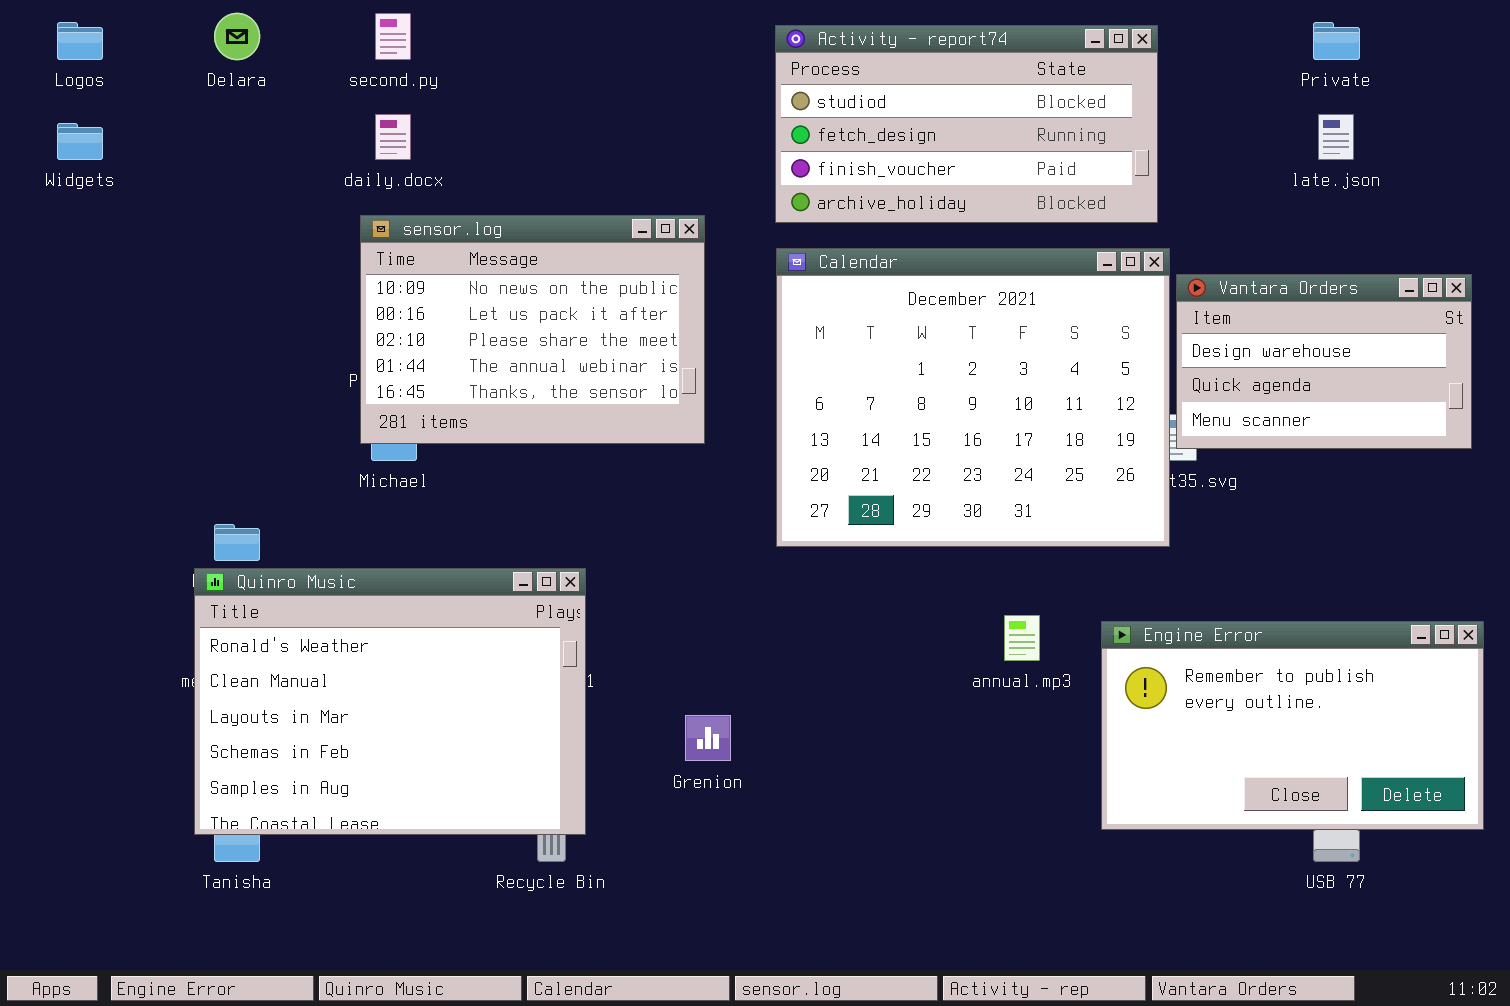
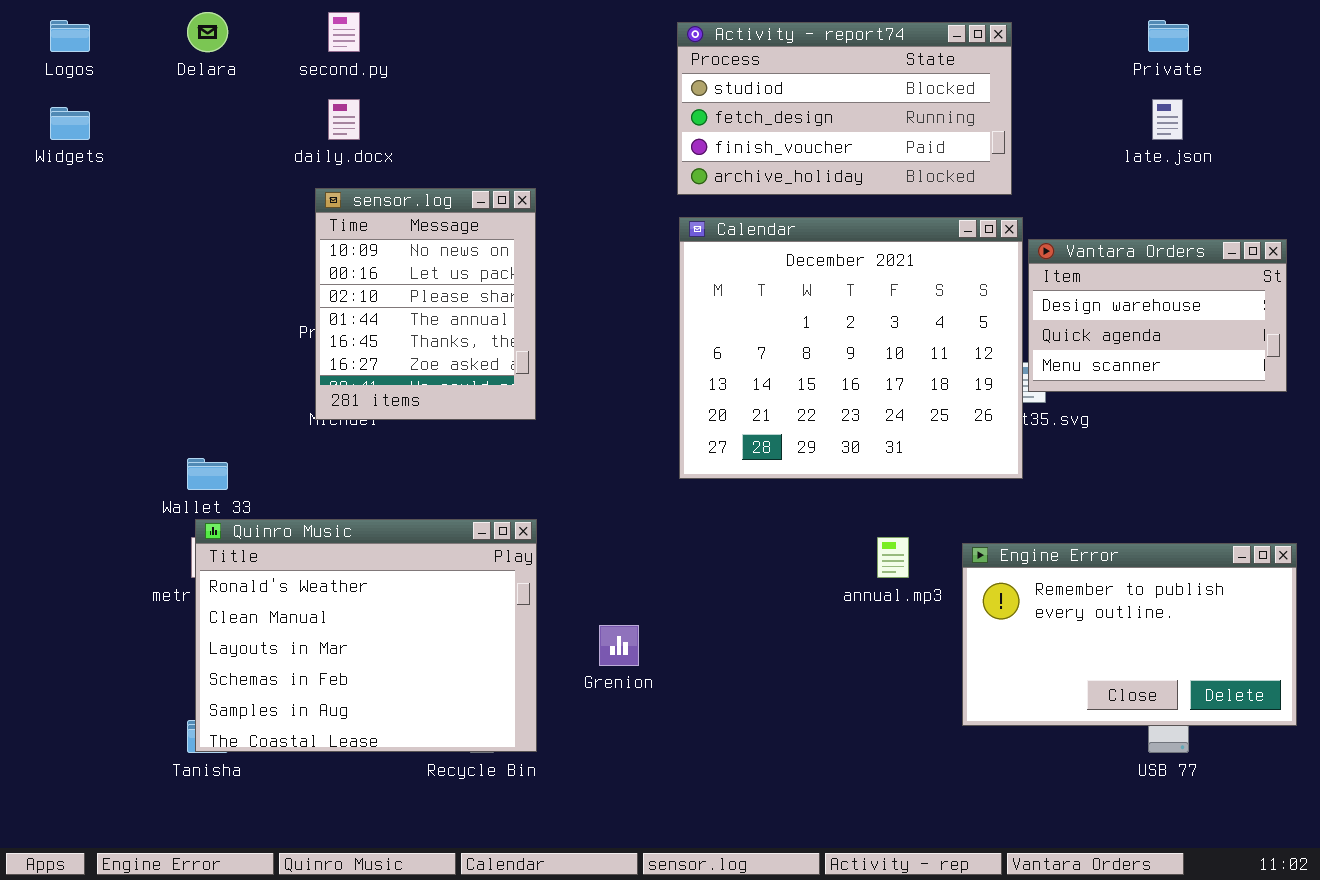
sensor.log: [360,215,705,444] -> [315,188,536,420], resized
Quinro Music: [194,568,586,835] -> [195,519,537,752], moved

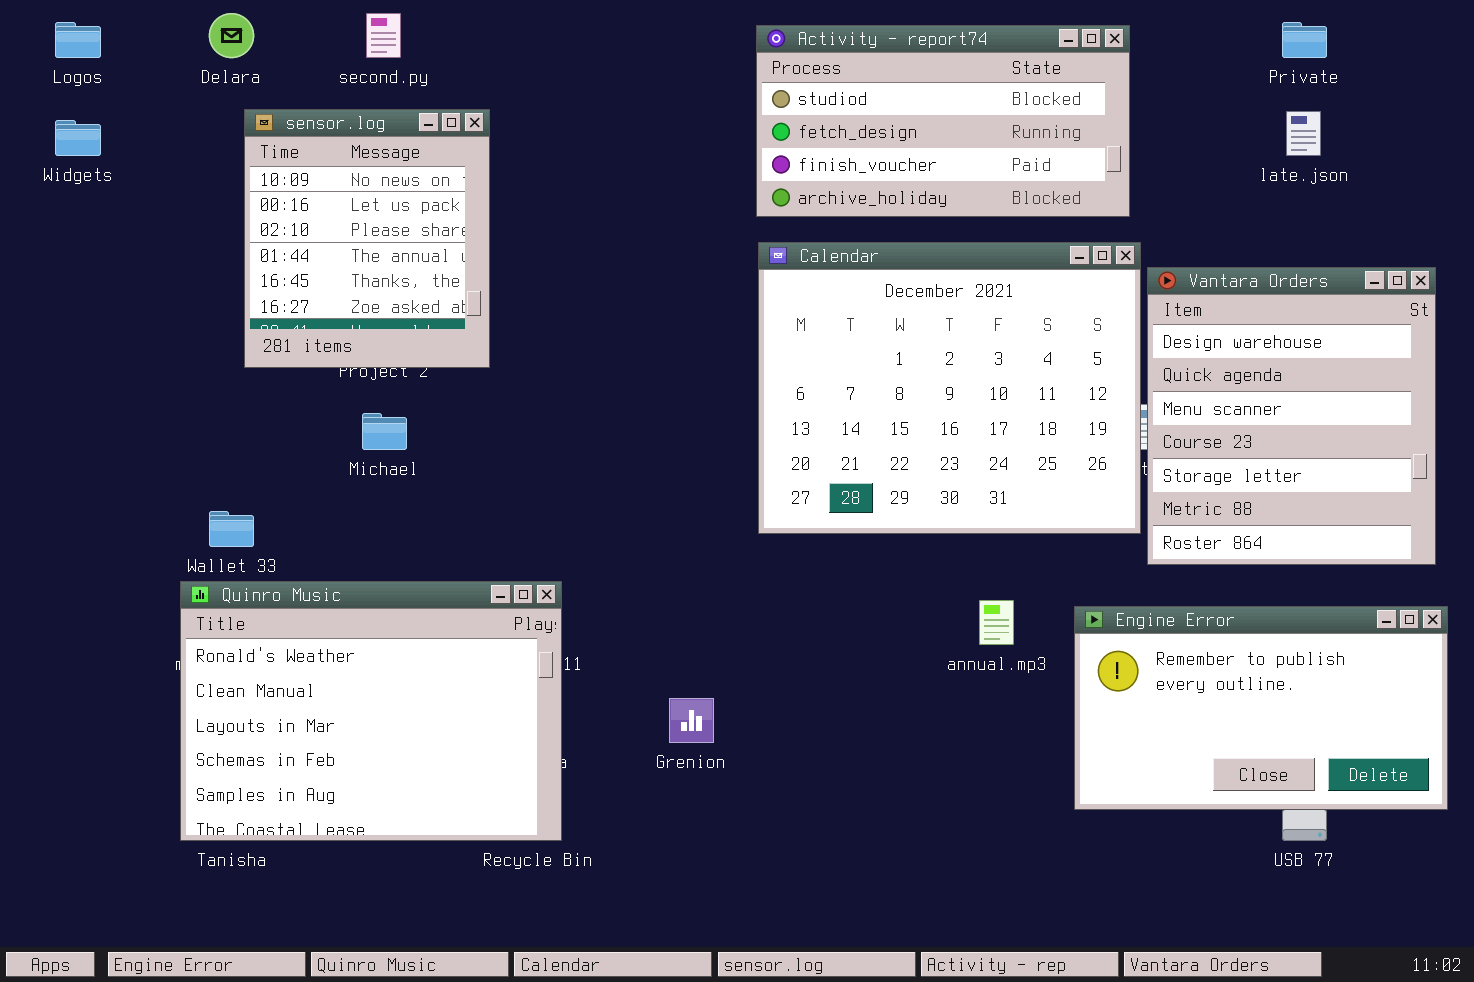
sensor.log: [315,188,536,420] -> [244,109,490,368], moved
Vantara Orders: [1028,239,1287,392] -> [1147,267,1436,565], resized
Quinro Music: [195,519,537,752] -> [180,581,562,841], moved

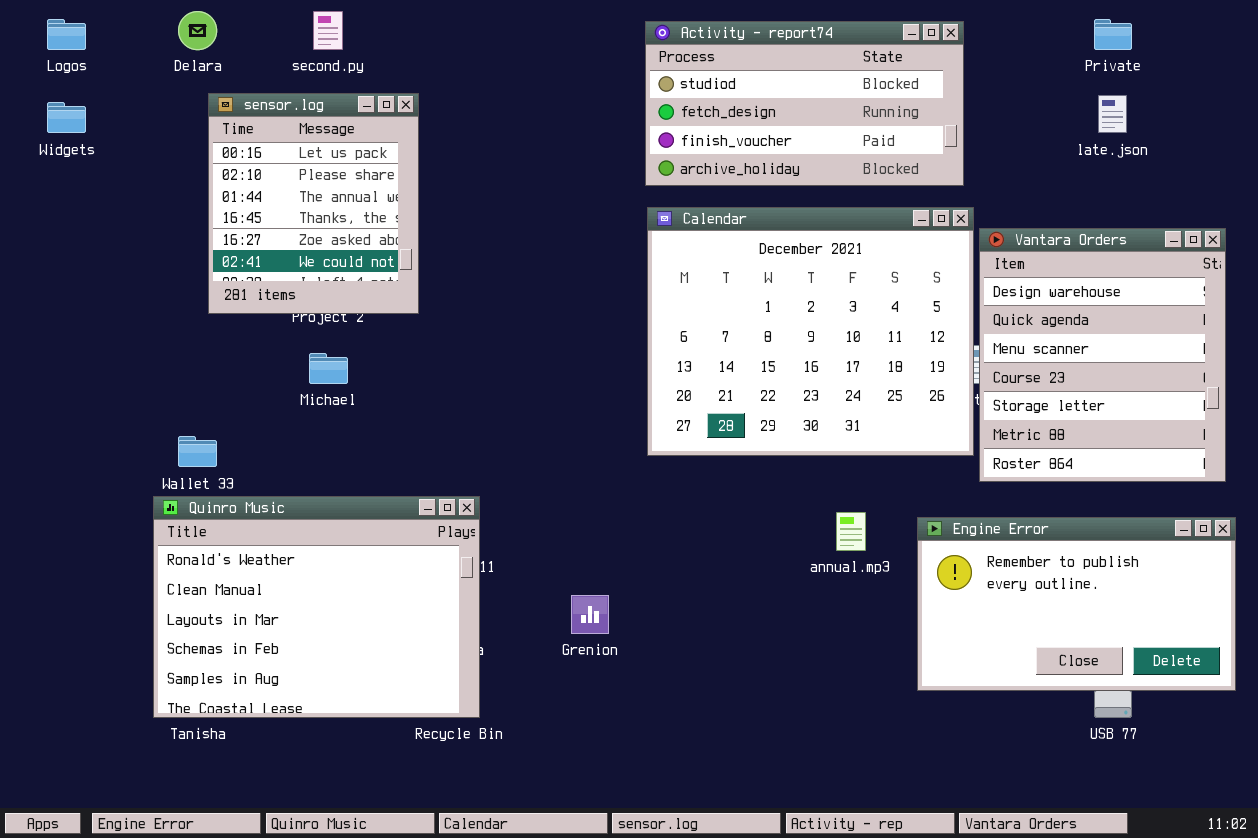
sensor.log: [244,109,490,368] -> [208,93,419,314], scrolled down 1 row

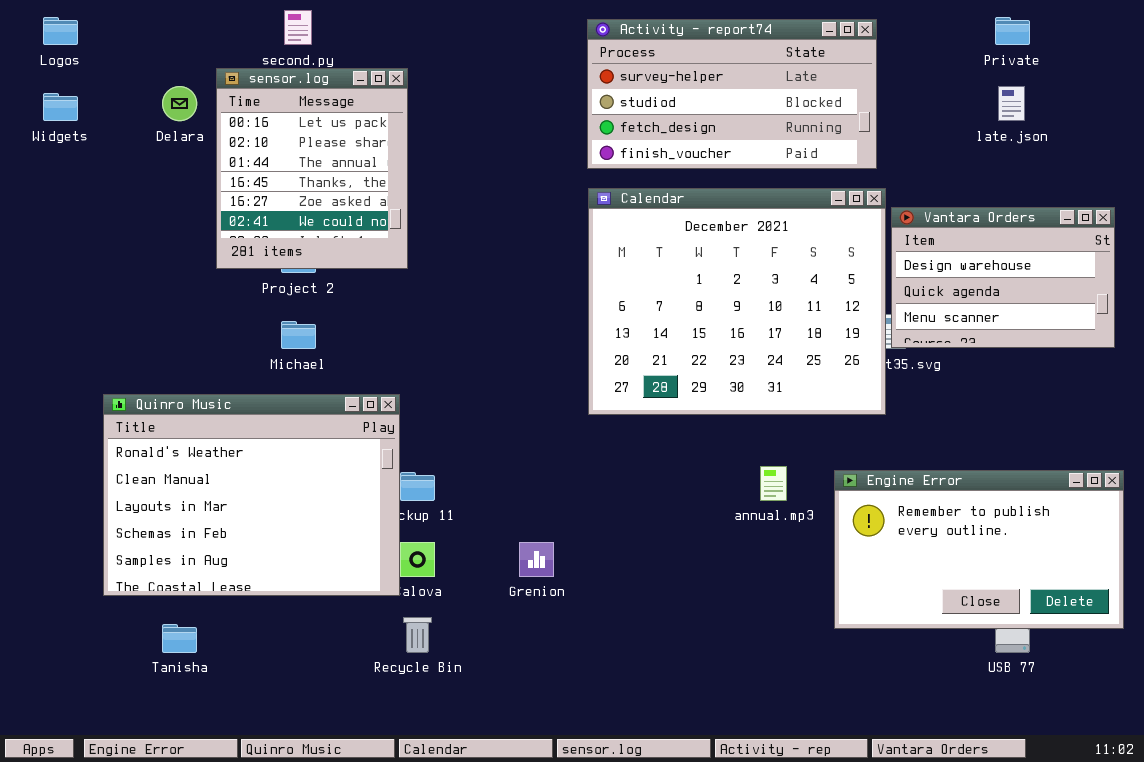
Delara: [178,11,217,50] -> [162,86,197,121], moved
Activity - report74: [645,21,964,186] -> [587,19,877,169], scrolled up 1 row
sensor.log: [208,93,419,314] -> [216,68,408,269], moved
Vantara Orders: [979,228,1226,482] -> [891,207,1115,348], resized
Quinro Music: [153,496,480,718] -> [103,394,400,596], moved

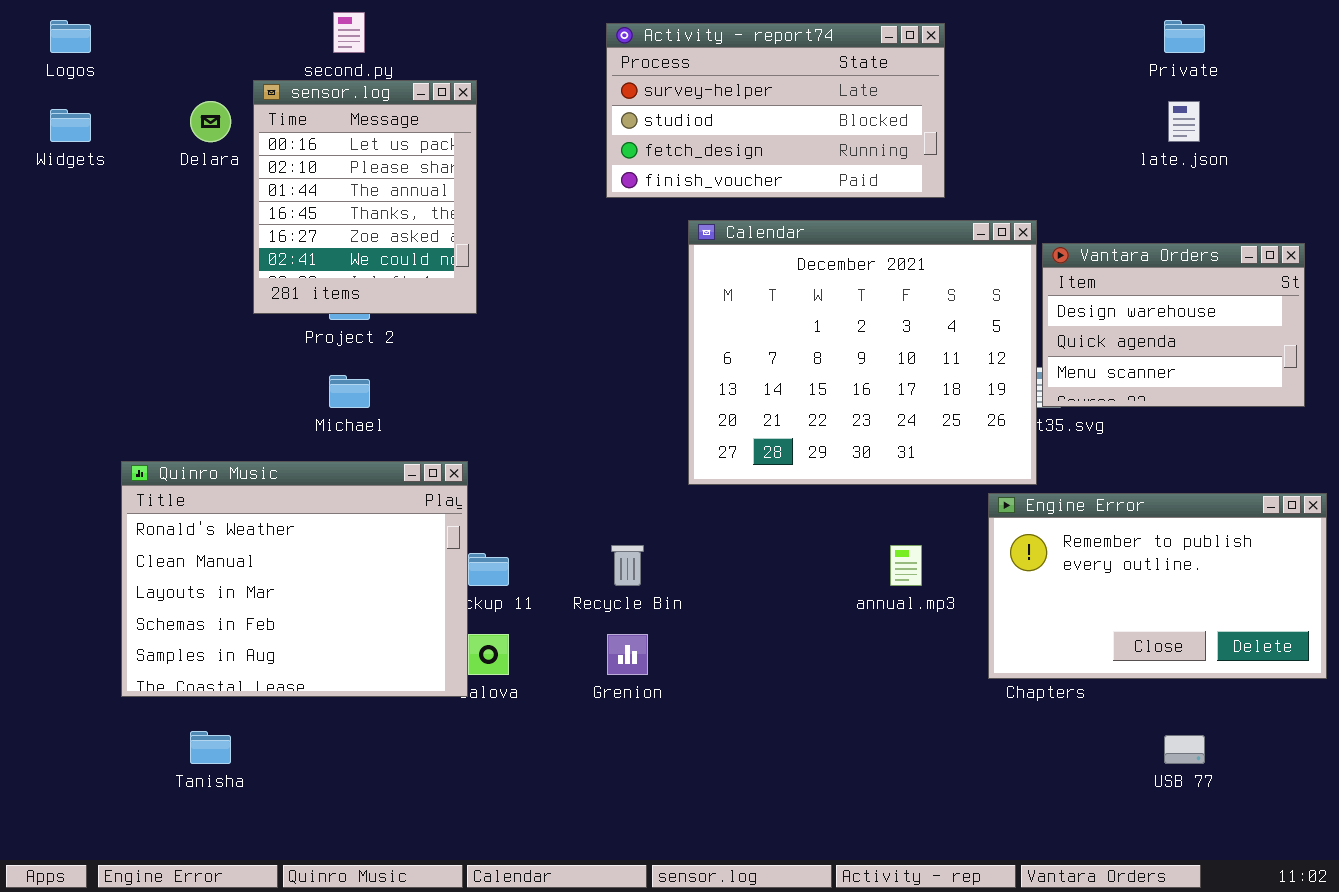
Activity - report74: [587,19,877,169] -> [606,23,945,198], moved
Engine Error: [834,470,1124,629] -> [988,493,1327,679], moved
Recycle Bin: [403,617,432,653] -> [611,545,644,586], moved

